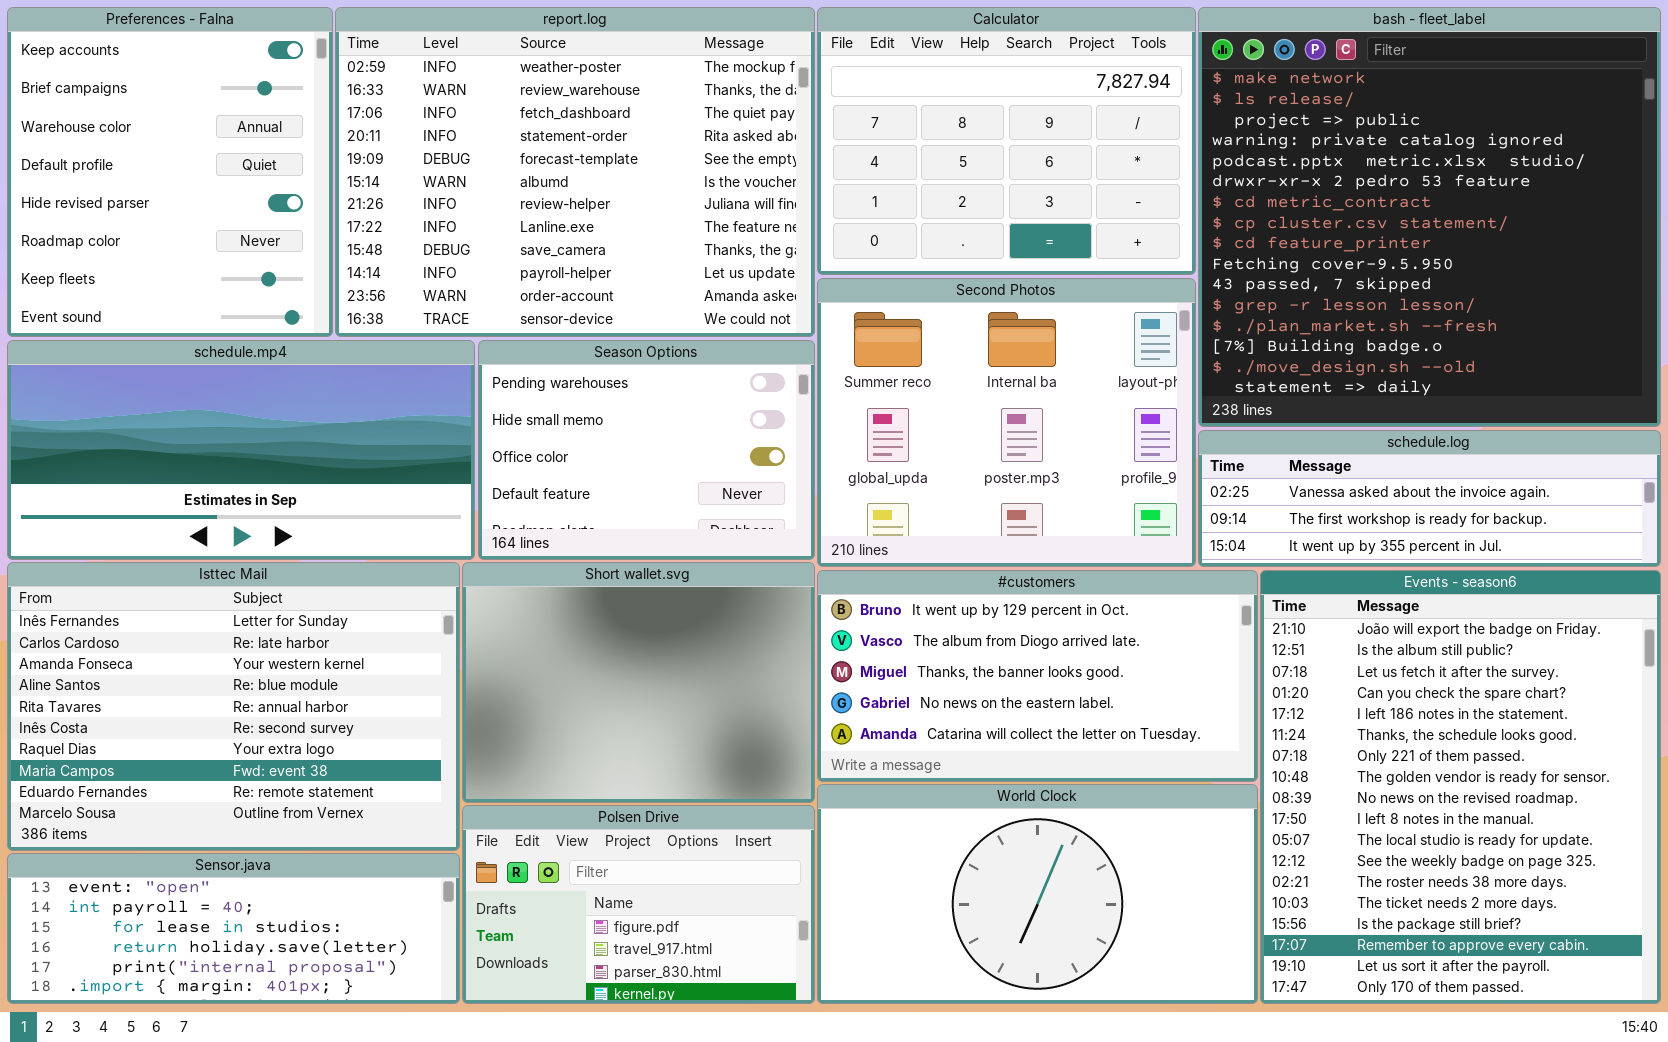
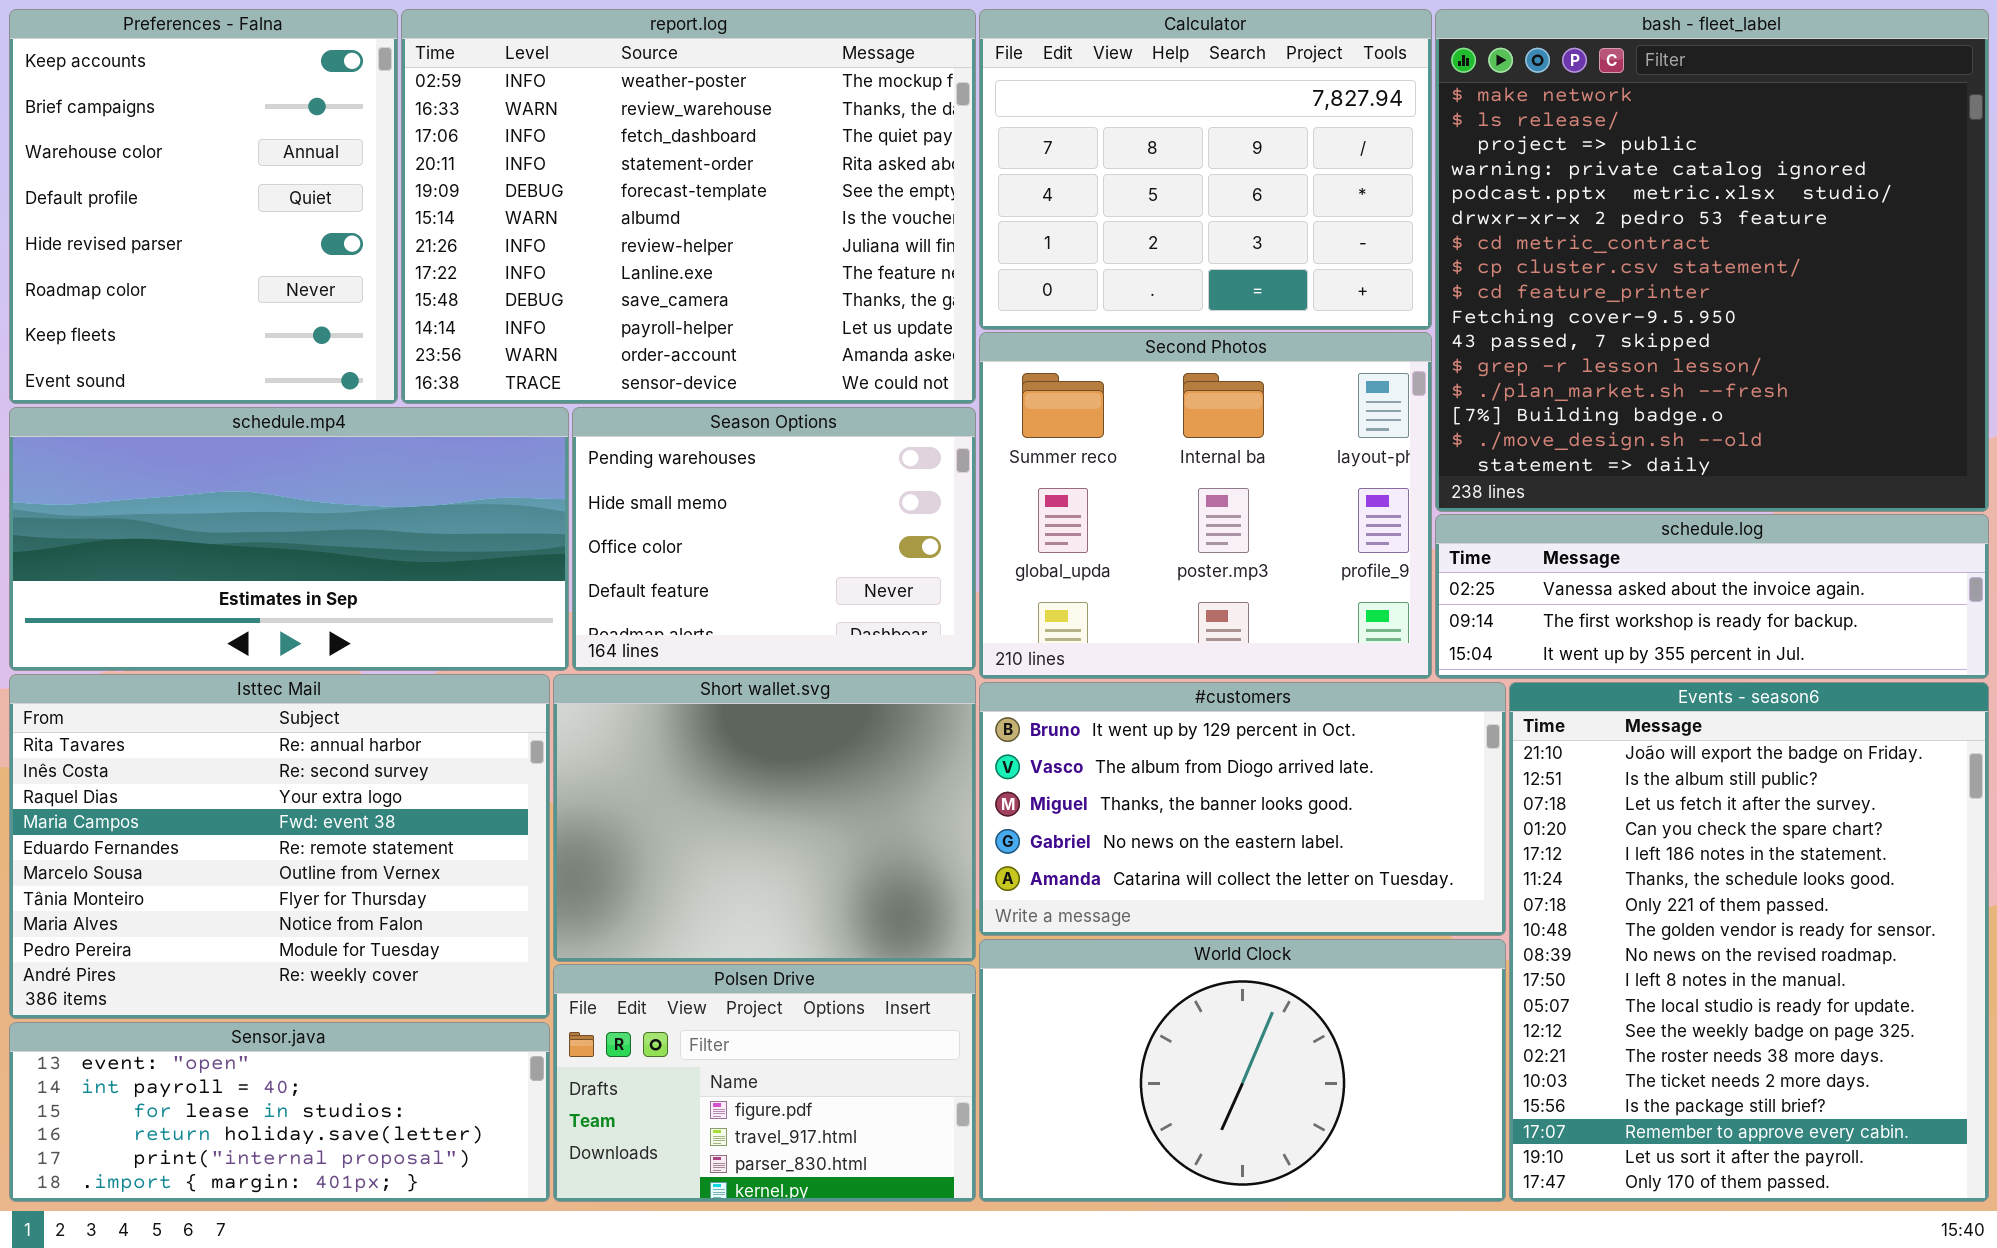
Isttec Mail: [7,562,460,851] -> [9,674,550,1019], scrolled down 4 rows

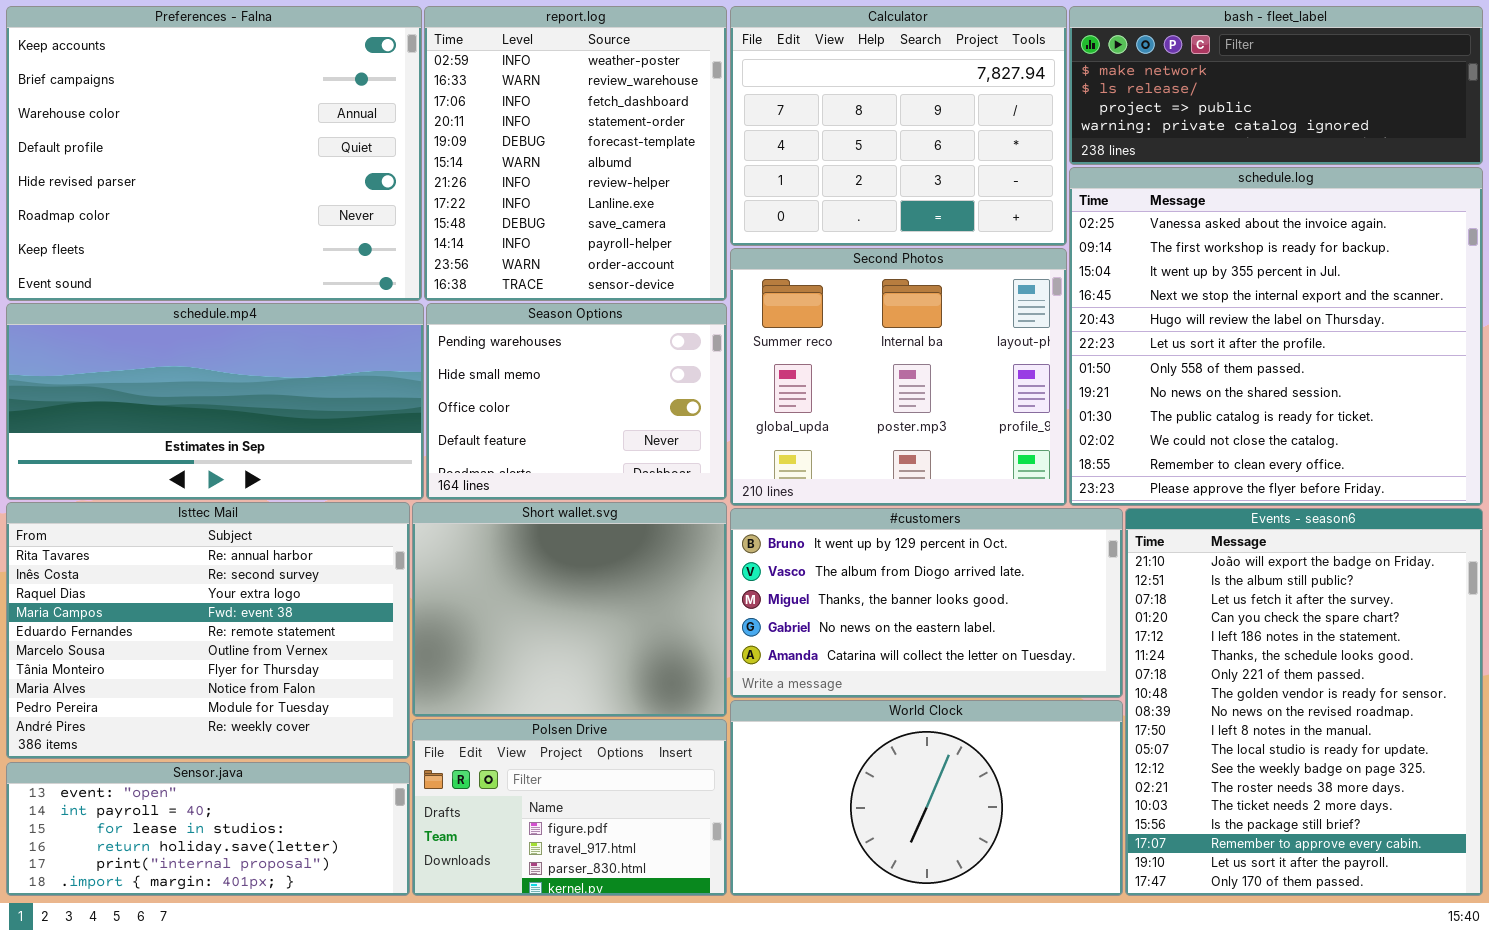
Preferences - Falna: [9,9,398,404] -> [6,6,422,301], resized
report.log: [401,9,976,404] -> [424,6,727,301], resized
bash - fleet_label: [1435,9,1989,512] -> [1069,6,1483,165], resized
schedule.log: [1435,514,1989,679] -> [1069,167,1483,506], resized

